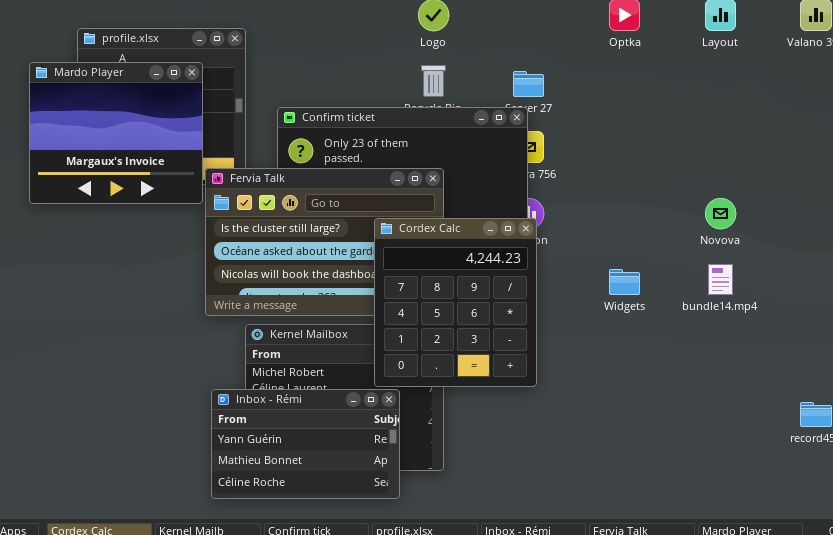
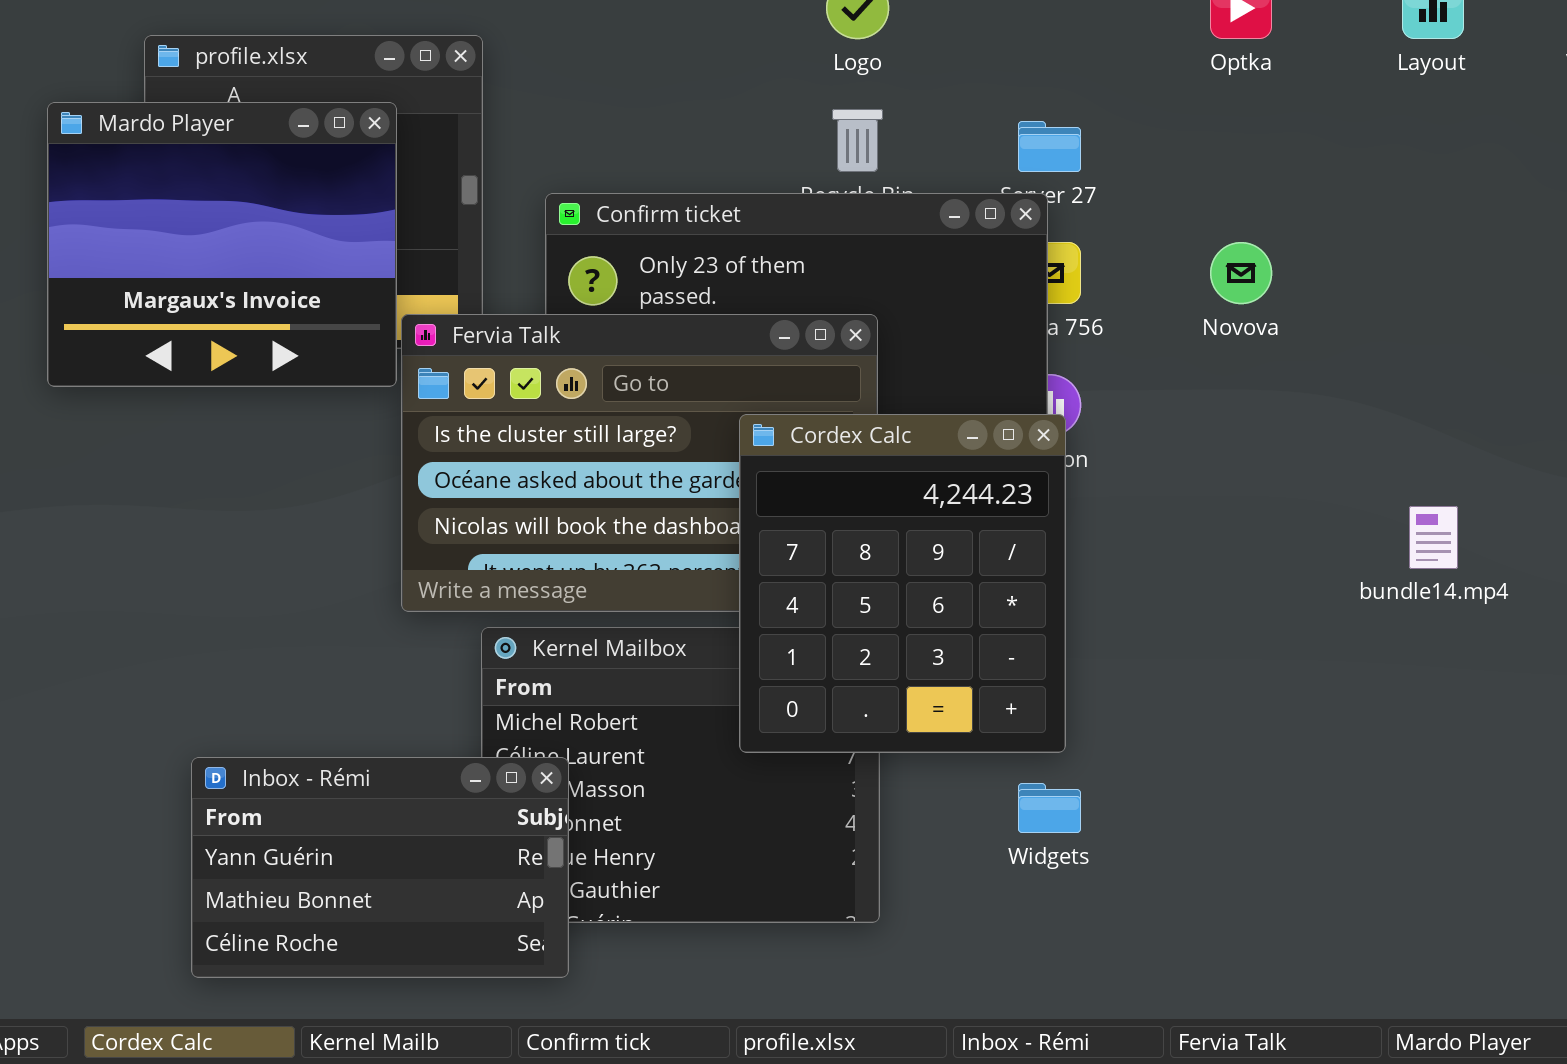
Novova: [705,198,736,229] -> [1210,242,1272,304], moved
Widgets: [609,269,640,295] -> [1018,783,1081,833], moved
Inbox - Rémi: [211,389,400,499] -> [191,757,569,978], moved

